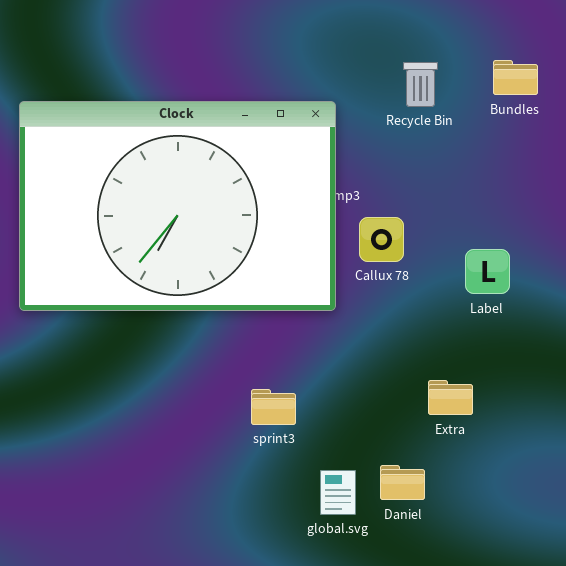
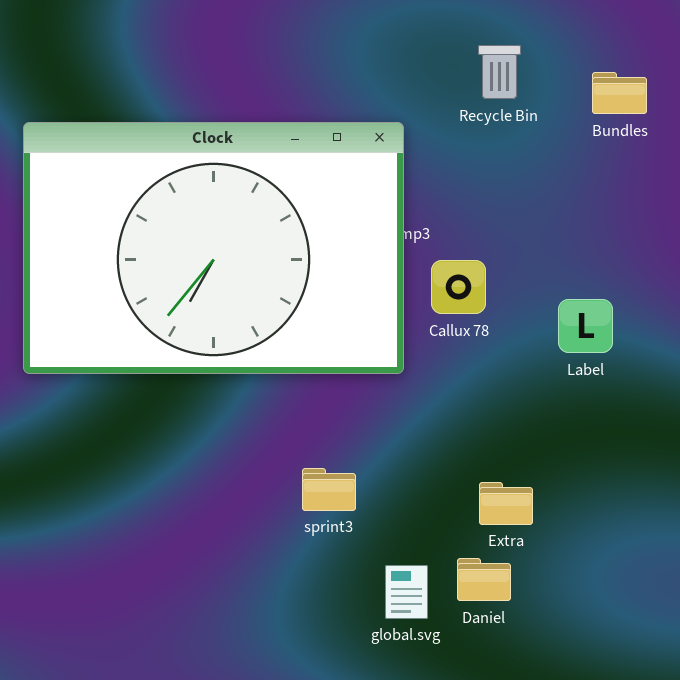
Recycle Bin: [403,62,438,107] -> [478,45,521,99], moved
Extra: [428,380,473,415] -> [479,482,533,525], moved

